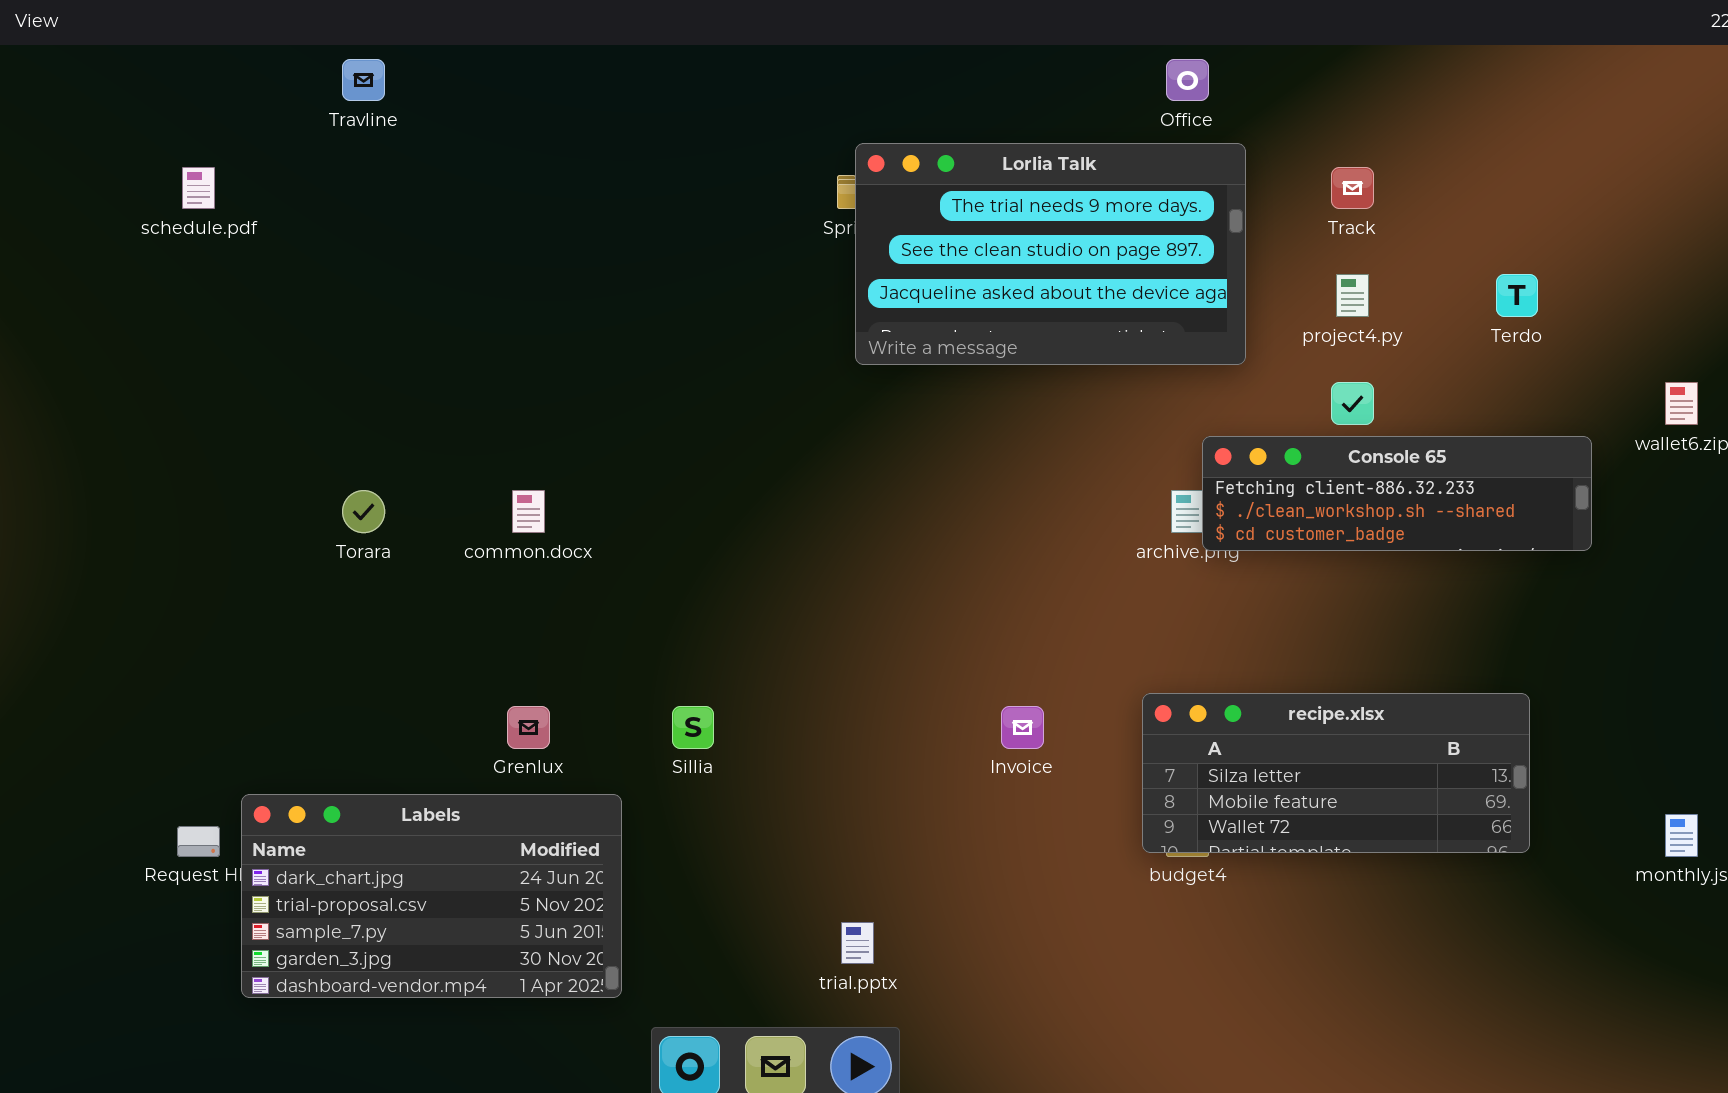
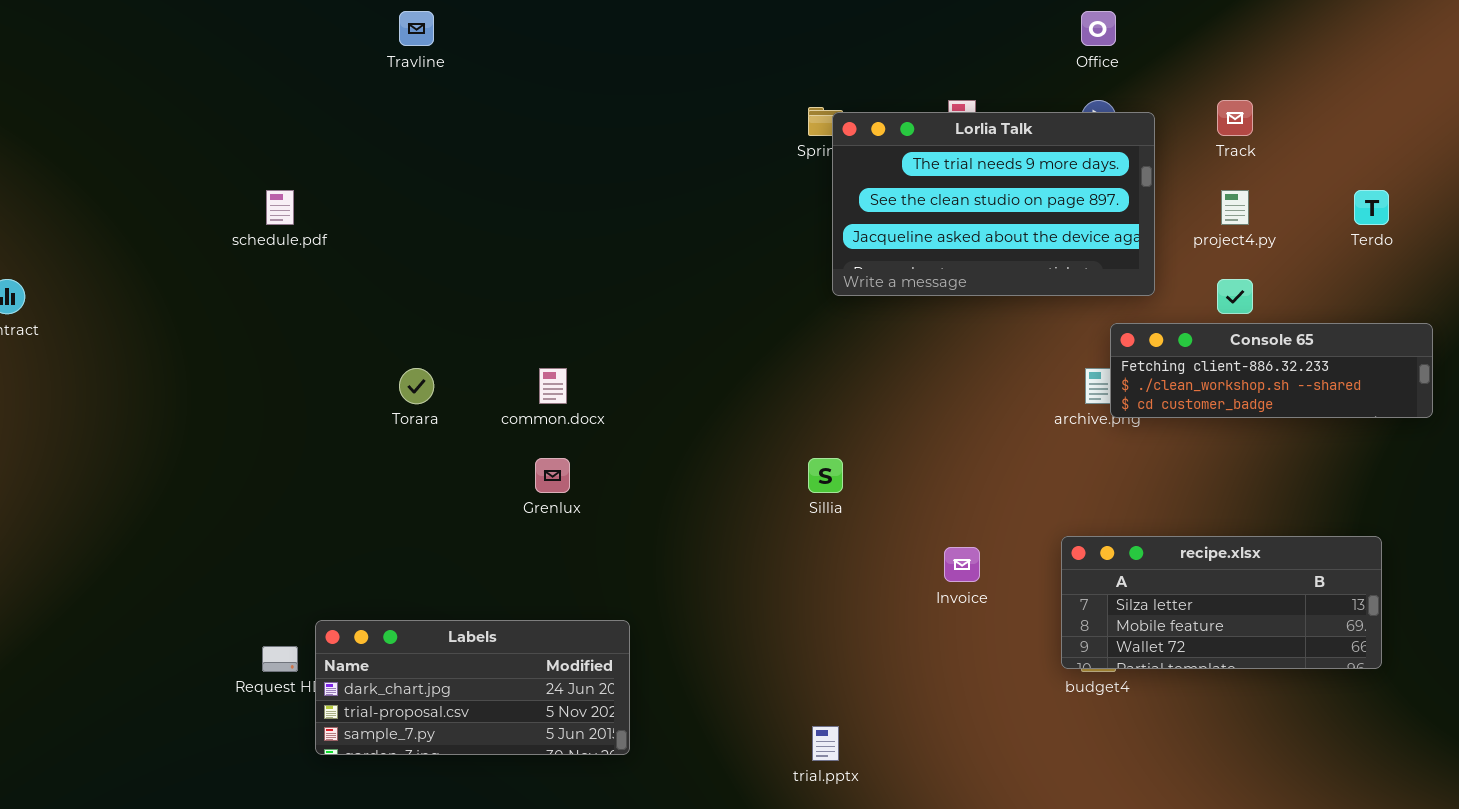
Lorlia Talk: [855,143,1246,365] -> [832,112,1155,296], moved
schedule.pdf: [182,167,215,209] -> [266,190,294,225], moved
Grenlux: [507,706,550,749] -> [535,458,570,493], moved
Sillia: [672,706,714,749] -> [808,458,843,493], moved
Labels: [241,794,622,998] -> [315,620,630,755], resized

